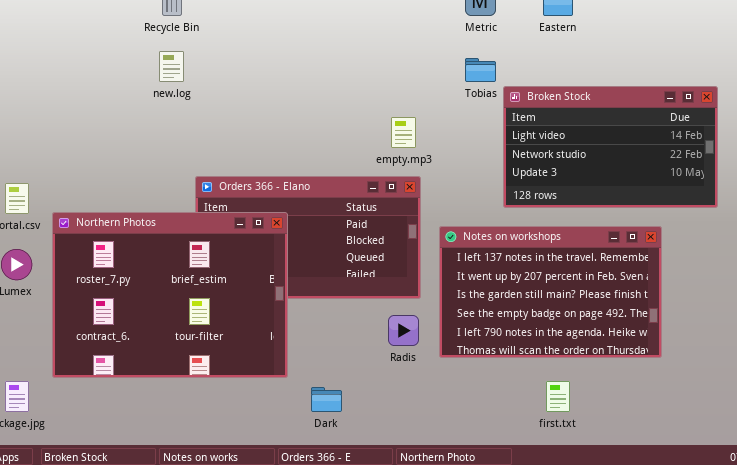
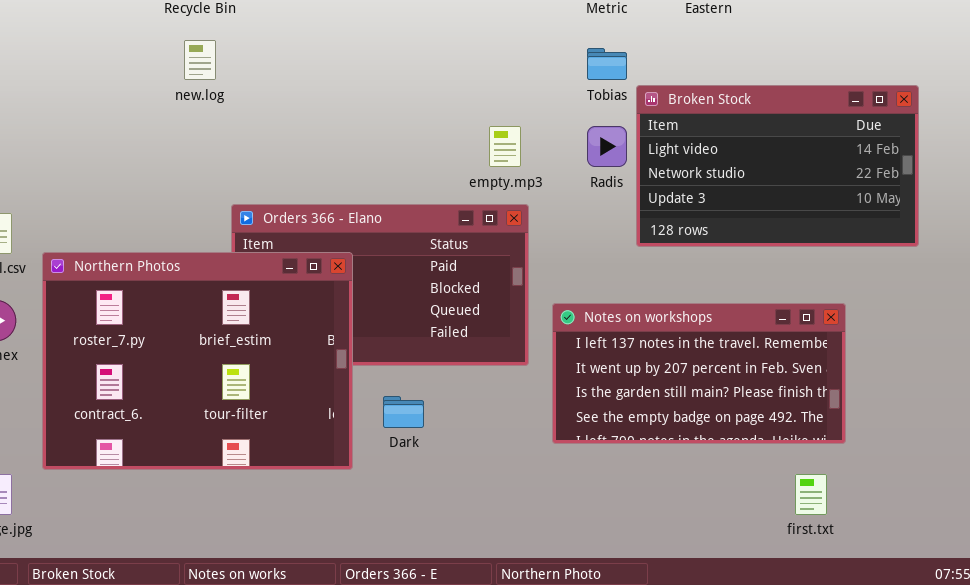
Notes on workshops: [439,226,662,358] -> [552,303,846,444], resized
Radis: [388,315,419,346] -> [587,126,627,167], moved
first.txt: [546,381,570,412] -> [795,474,827,515], moved
Dark: [311,387,342,412] -> [383,396,424,428], moved

